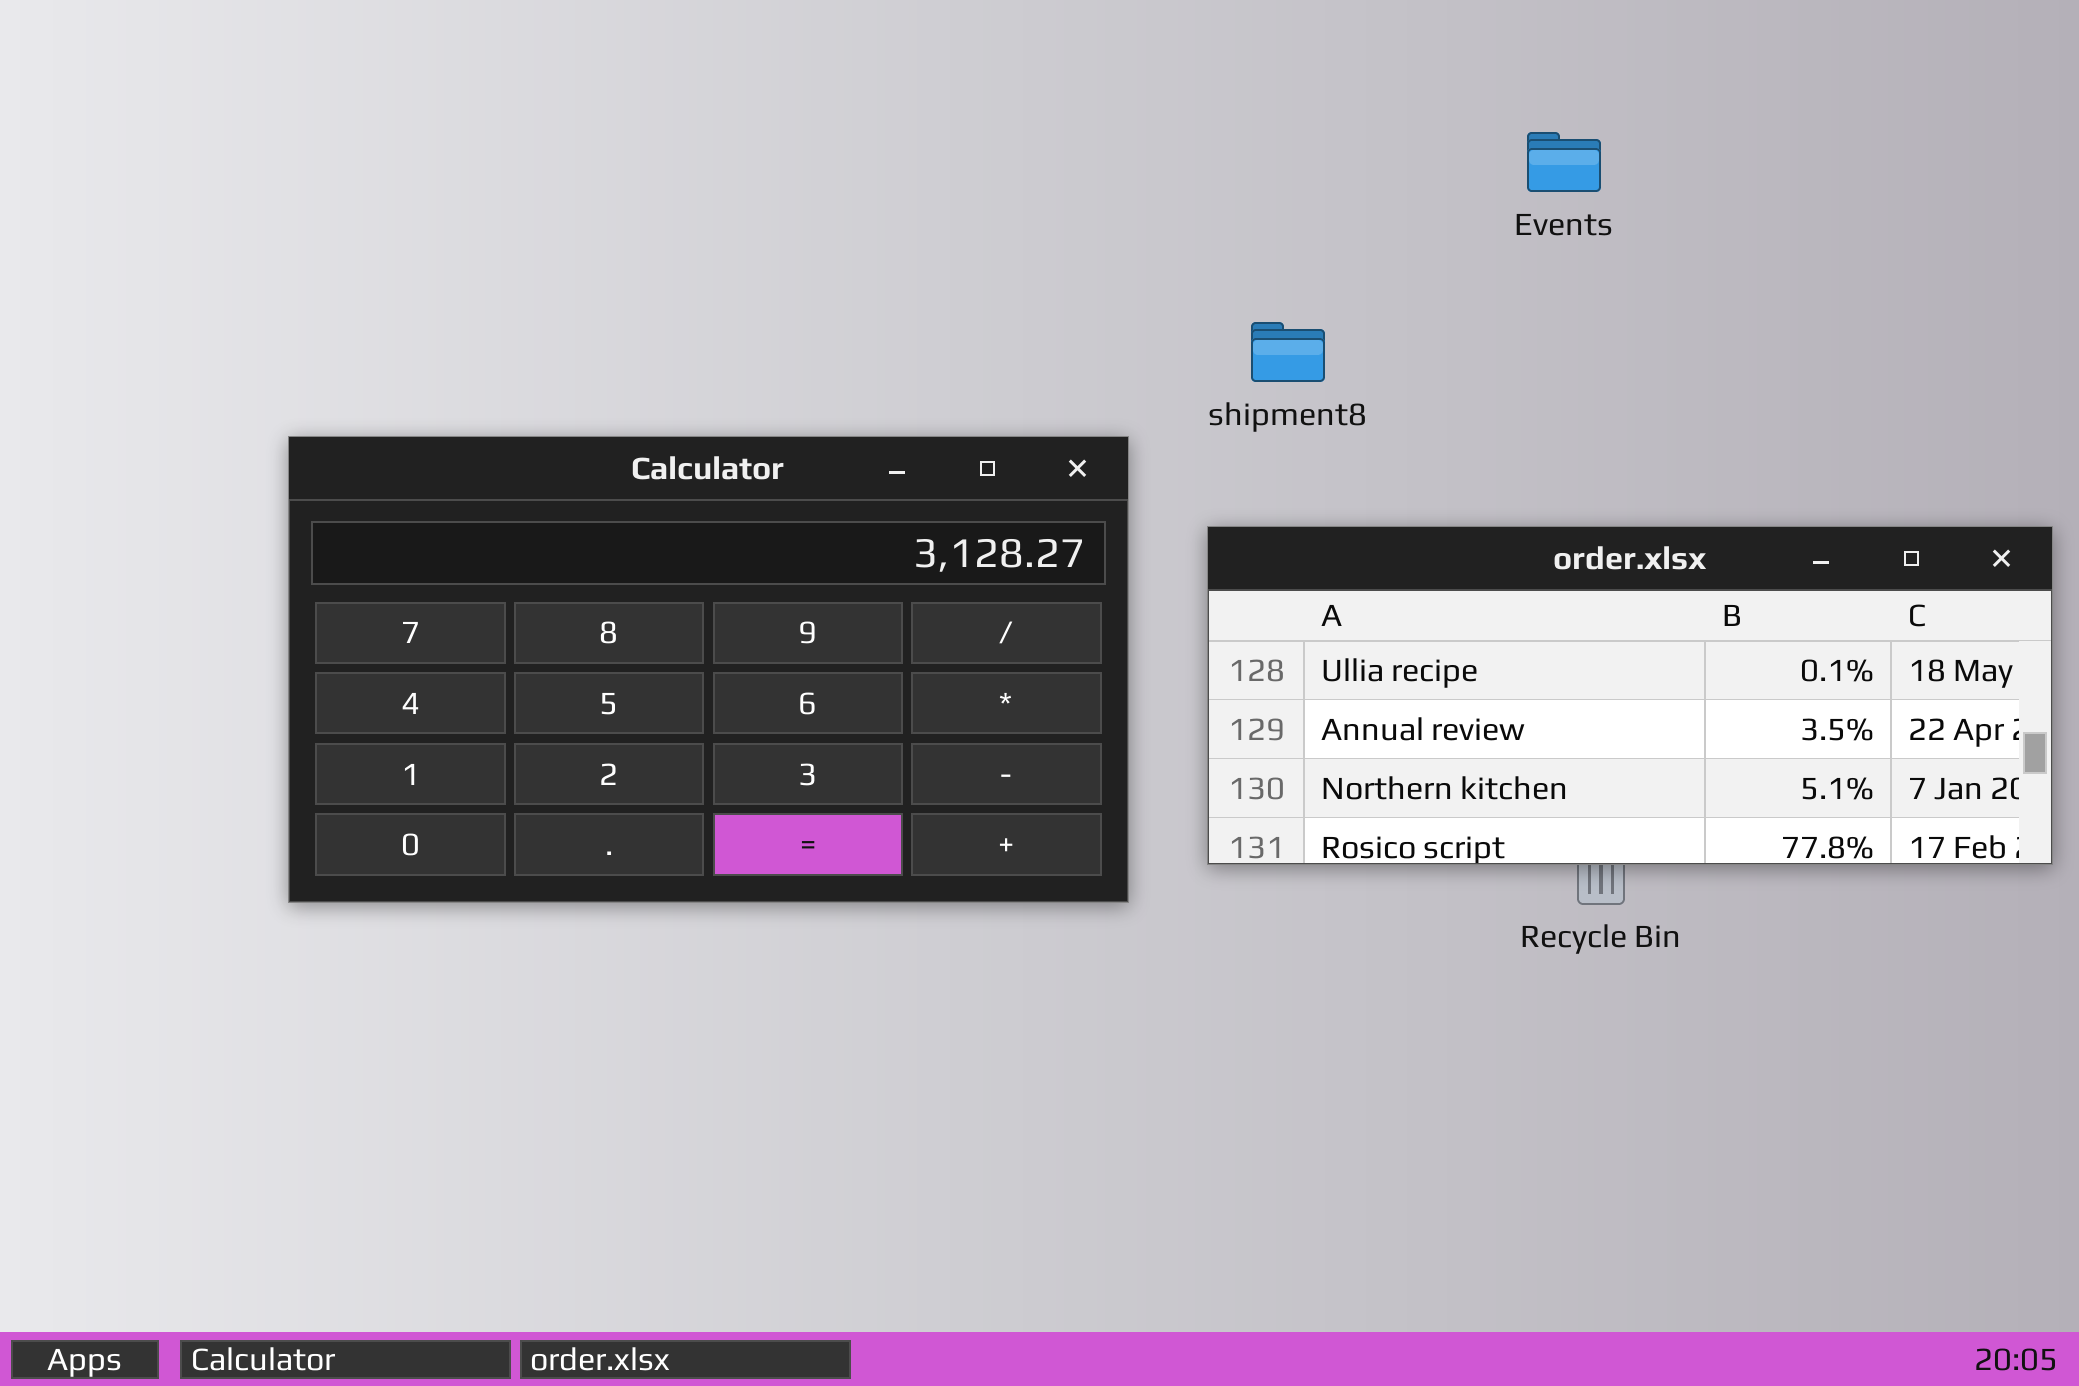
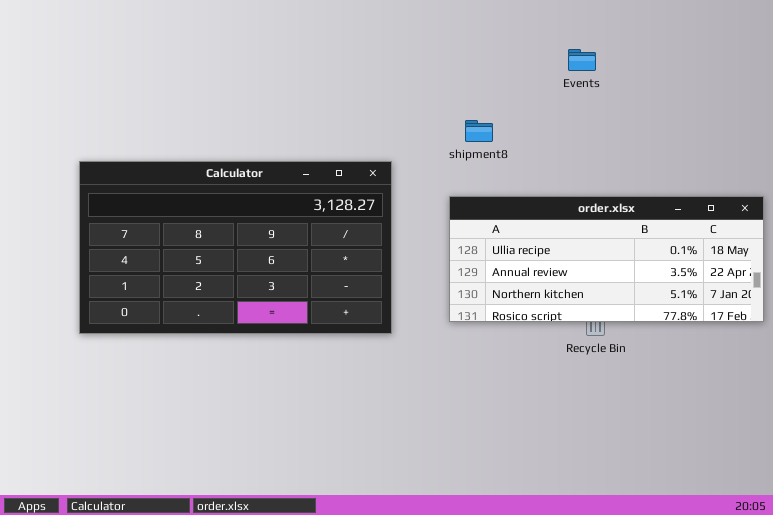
Calculator: [288,436,1129,903] -> [79,161,392,334], moved

